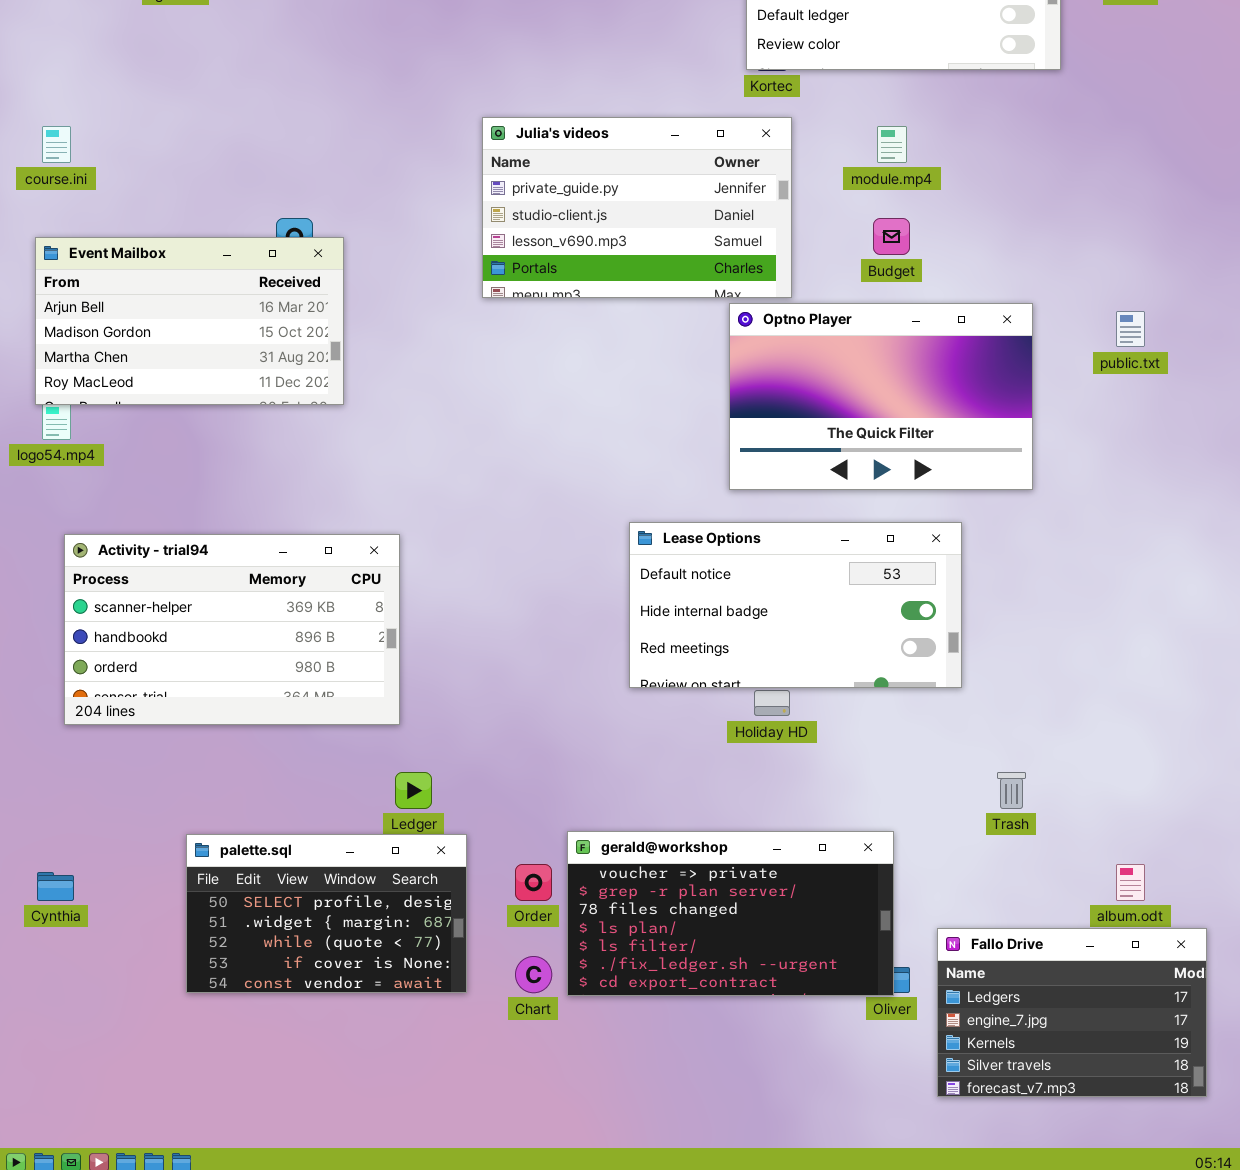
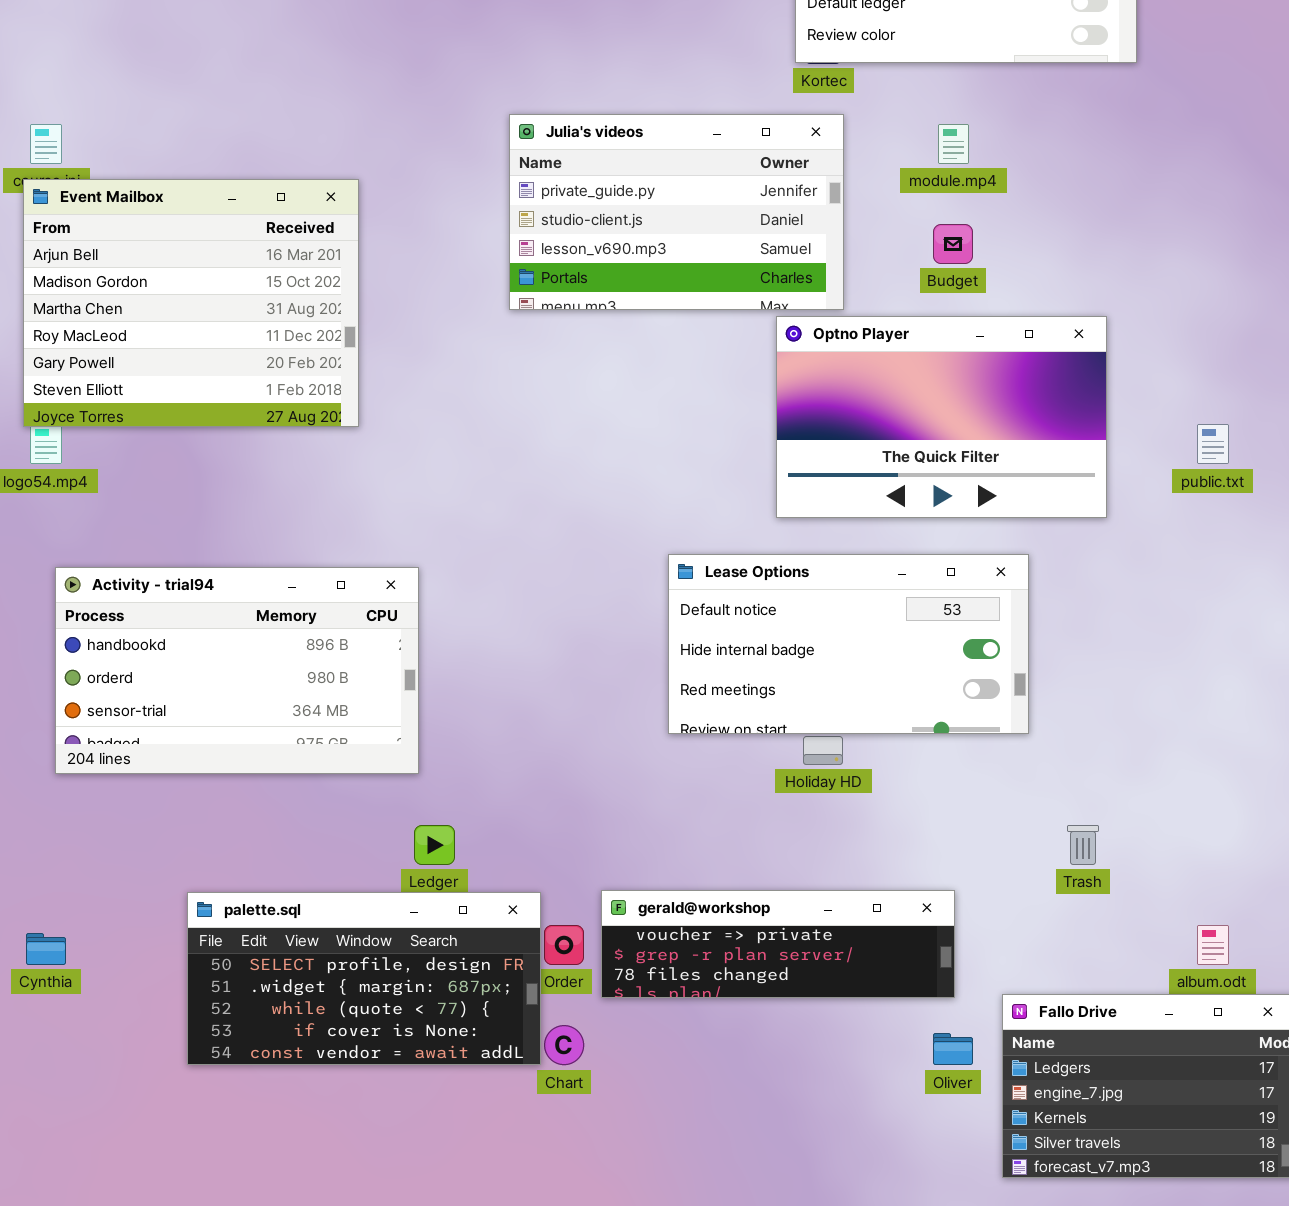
Event Mailbox: [35,237,344,405] -> [23,179,359,427], resized
public.txt: [1116,311,1145,347] -> [1197,424,1229,464], moved
Activity - trial94: [64,534,400,725] -> [55,567,419,774], scrolled down 1 row
gerald@workshop: [567,831,894,996] -> [601,890,955,998], resized
palette.sql: [186,834,467,993] -> [187,892,541,1065], resized

